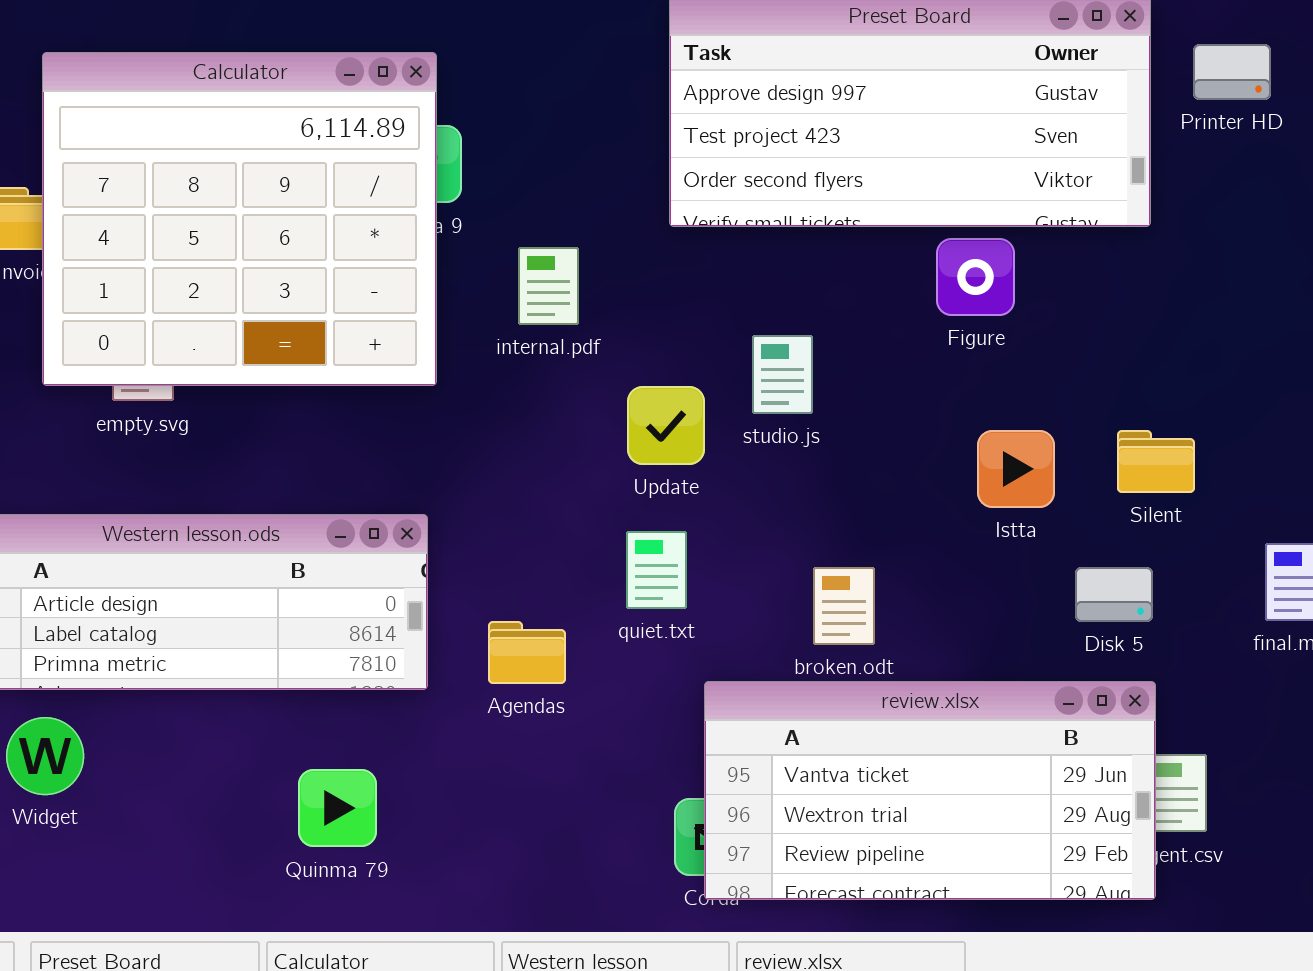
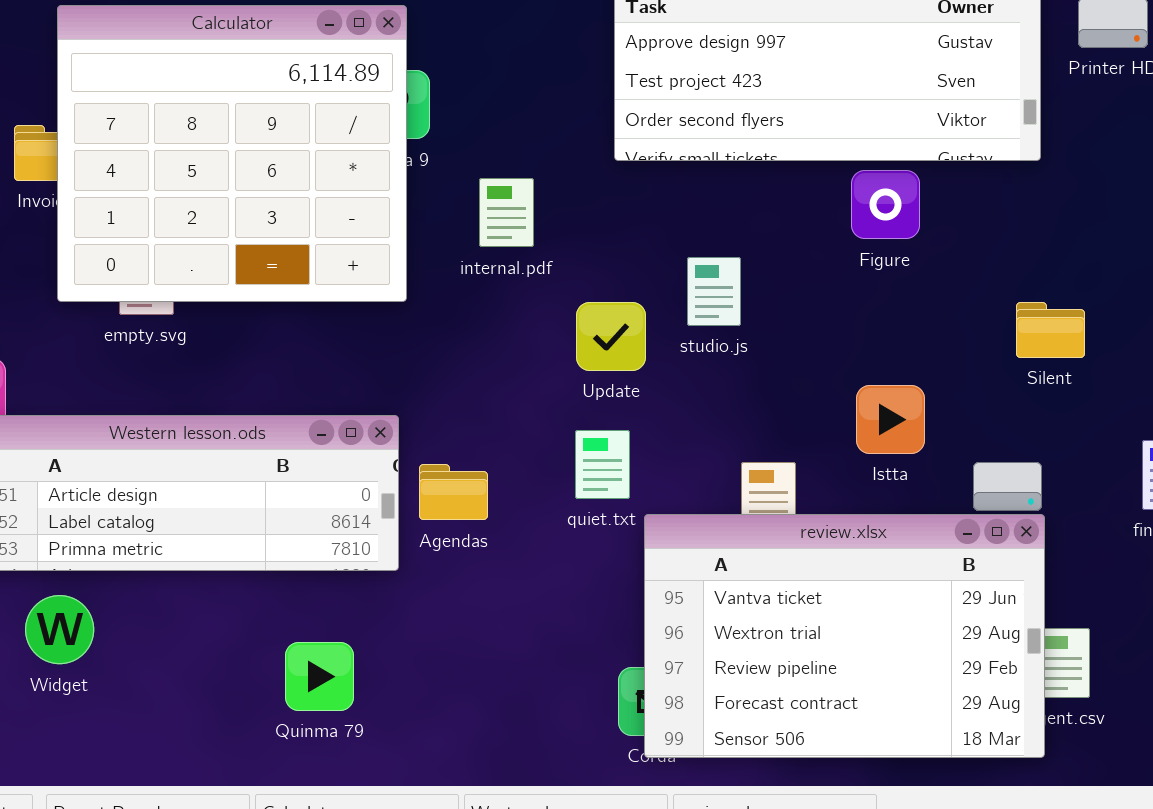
Istta: [977,430,1055,508] -> [856,385,925,454], moved
Silent: [1117,430,1195,493] -> [1016,302,1085,358], moved
Agendas: [488,621,566,684] -> [419,464,488,520], moved
review.xlsx: [704,681,1156,900] -> [644,514,1045,758], resized

